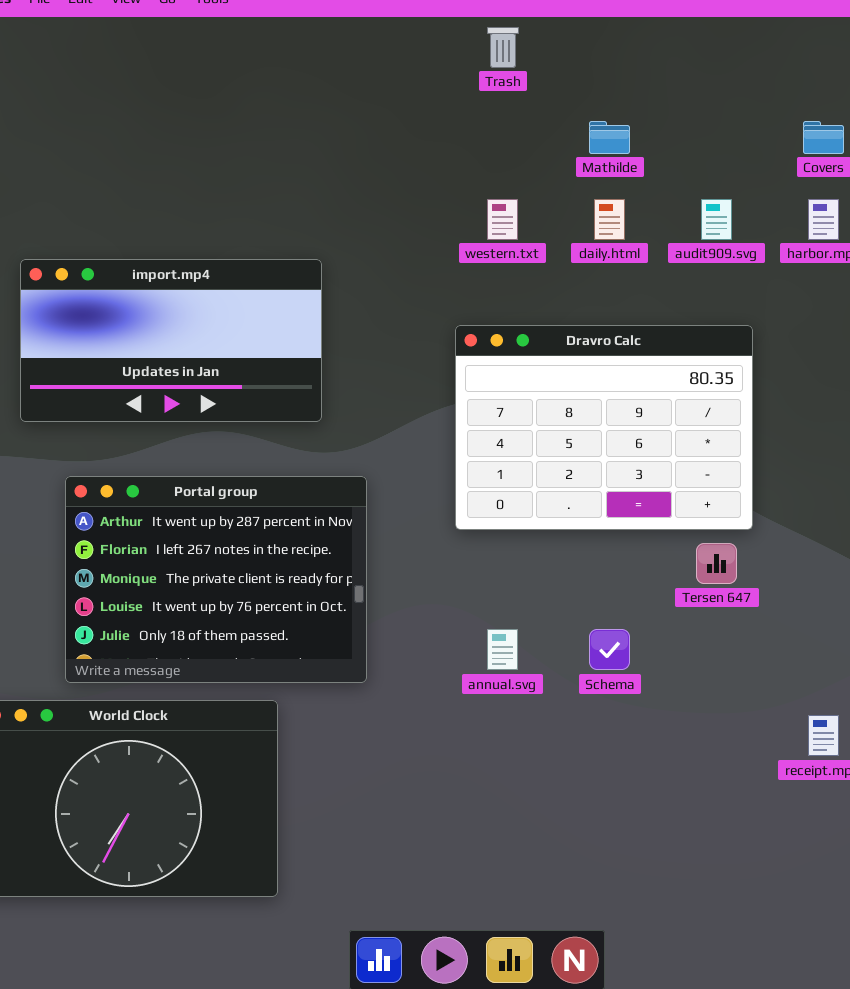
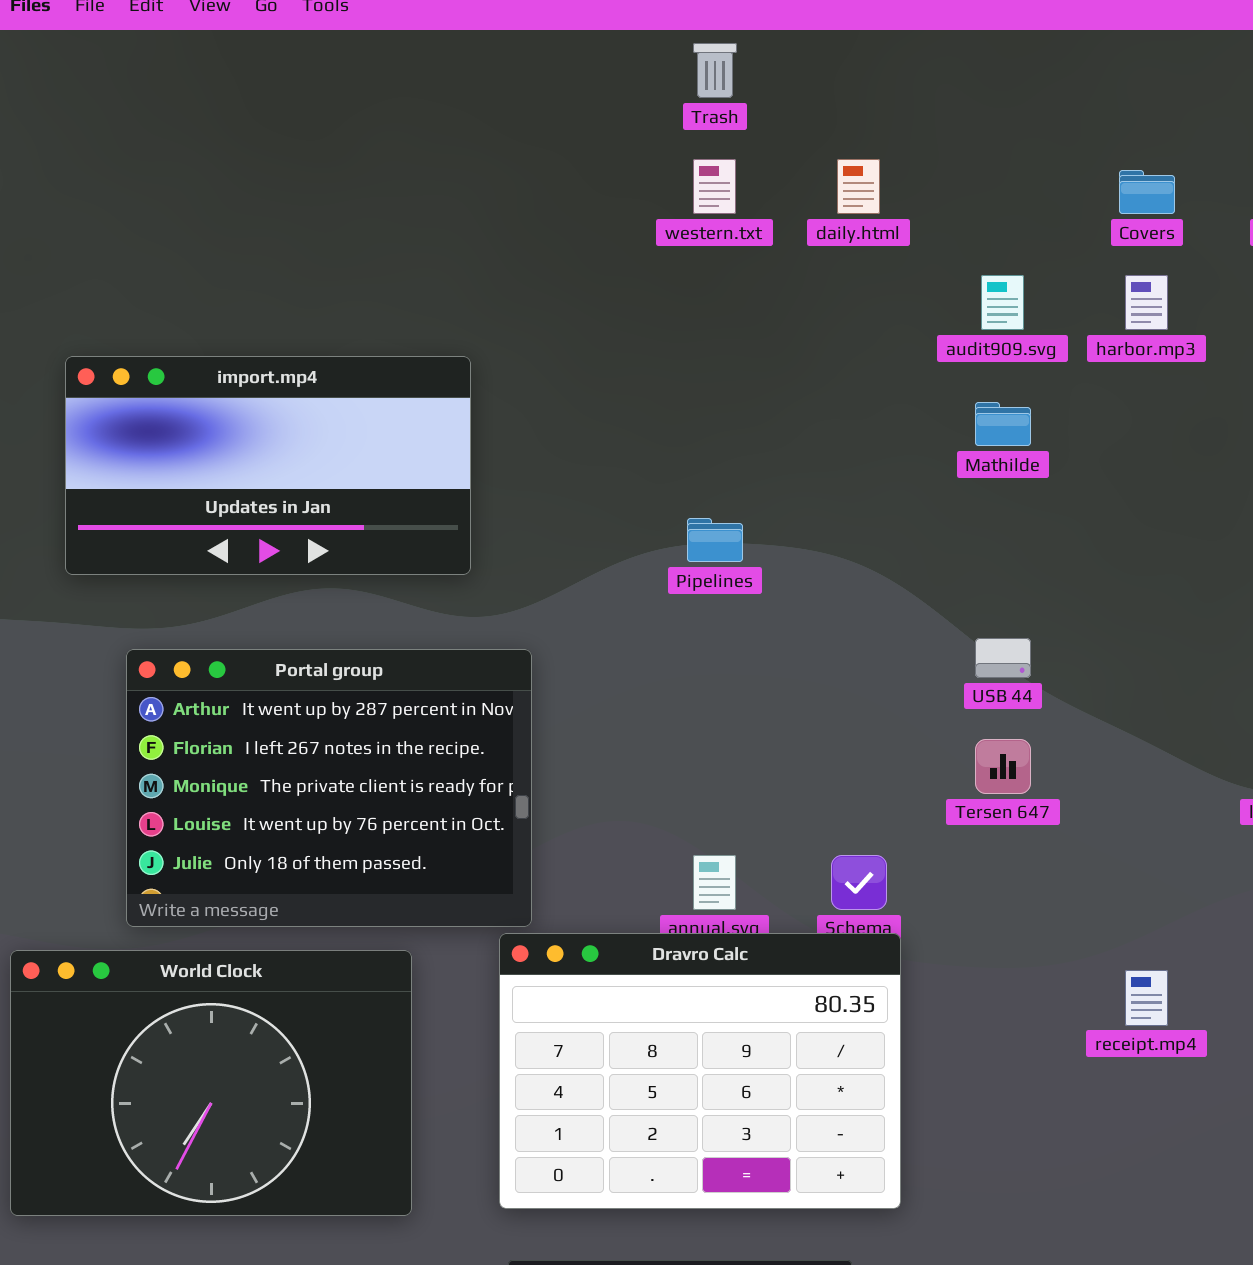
Mathilde: [589,121,630,154] -> [975,402,1031,446], moved
western.txt: [487,199,518,240] -> [693,159,736,214], moved
daily.html: [594,199,625,240] -> [837,159,880,214], moved
Dravro Calc: [455,325,753,530] -> [499,933,901,1209], moved

